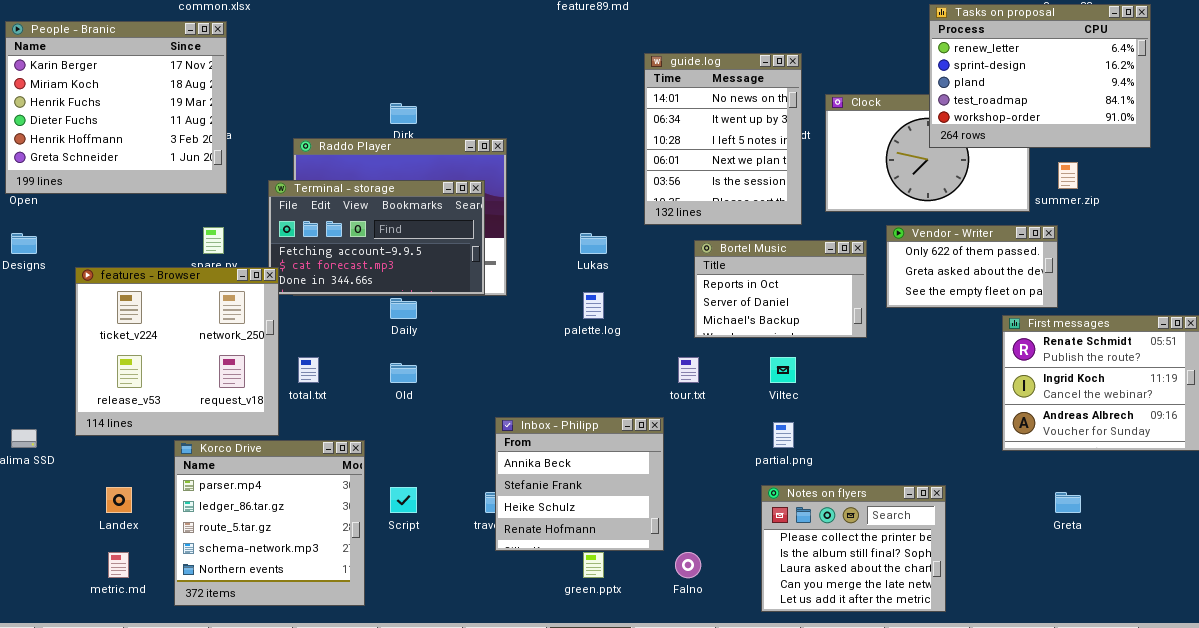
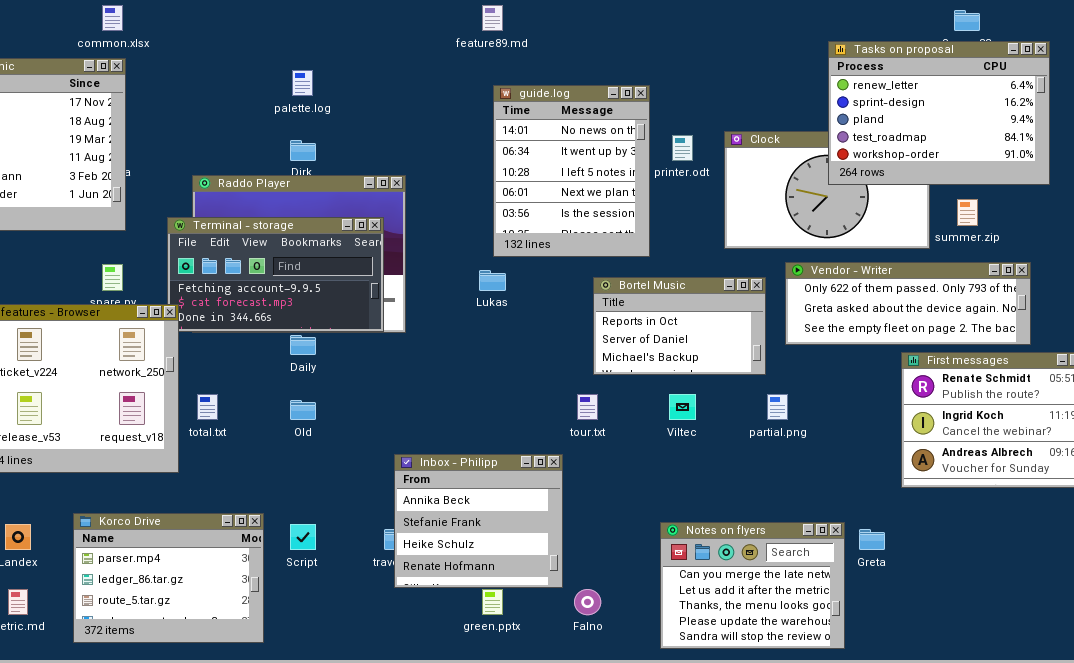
guide.log: [644,53,802,225] -> [493,85,650,257], moved
Vendor - Writer: [886,225,1058,308] -> [785,262,1031,345], resized
palette.log: [583,292,604,319] -> [292,70,313,96], moved
partial.png: [773,422,794,448] -> [767,394,788,420], moved
Korco Drive: [174,440,365,606] -> [73,513,264,643], resized
Notes on flyers: [761,485,946,612] -> [660,522,845,649], scrolled down 3 rows
Greta: [1055,492,1081,513] -> [859,529,885,550], moved

